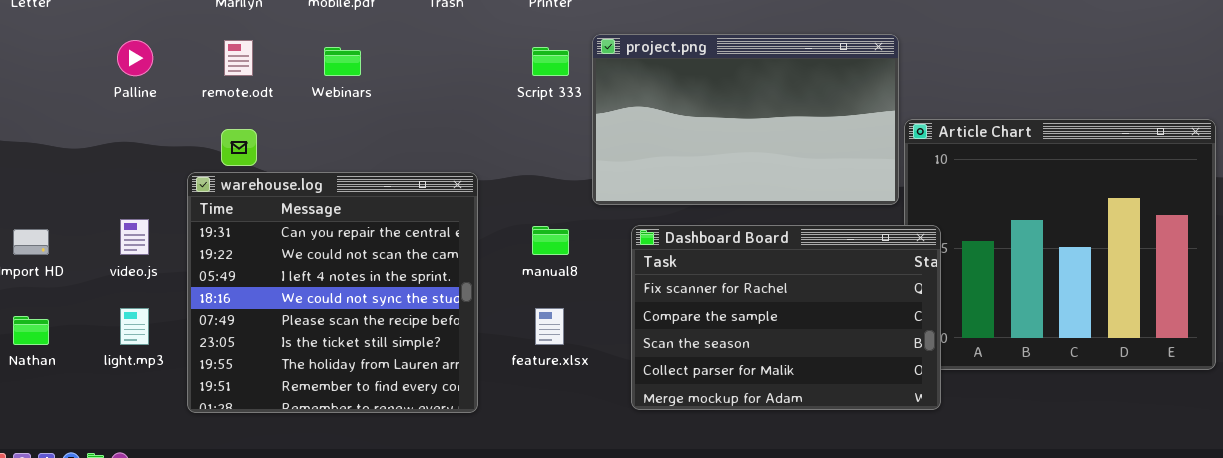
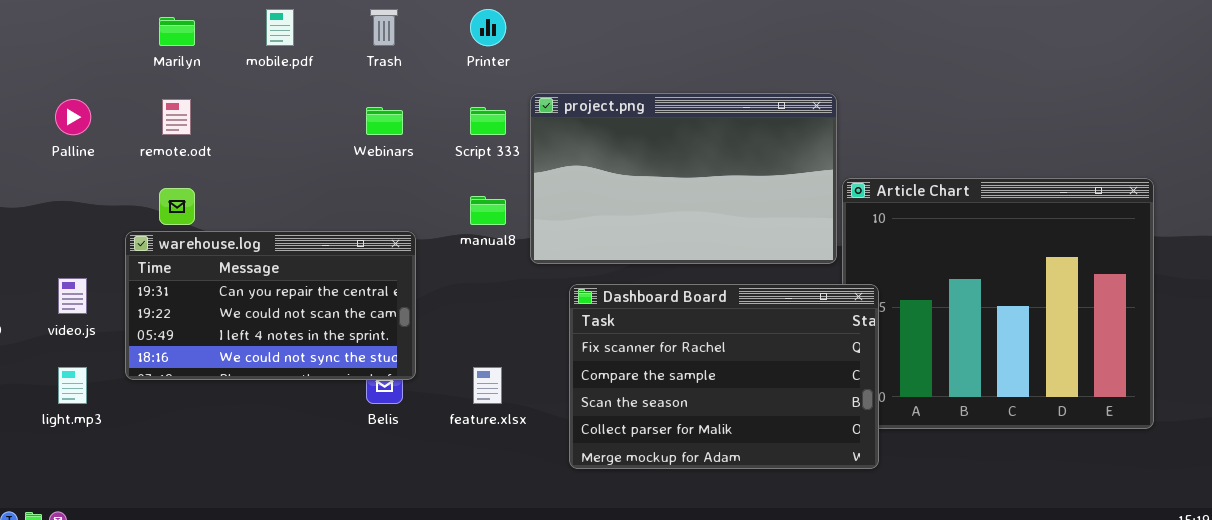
Webinars: [324,47,361,76] -> [366,107,403,135], moved
warehouse.log: [187,172,478,413] -> [125,231,416,380], resized
manual8: [532,226,569,255] -> [470,196,506,225], moved

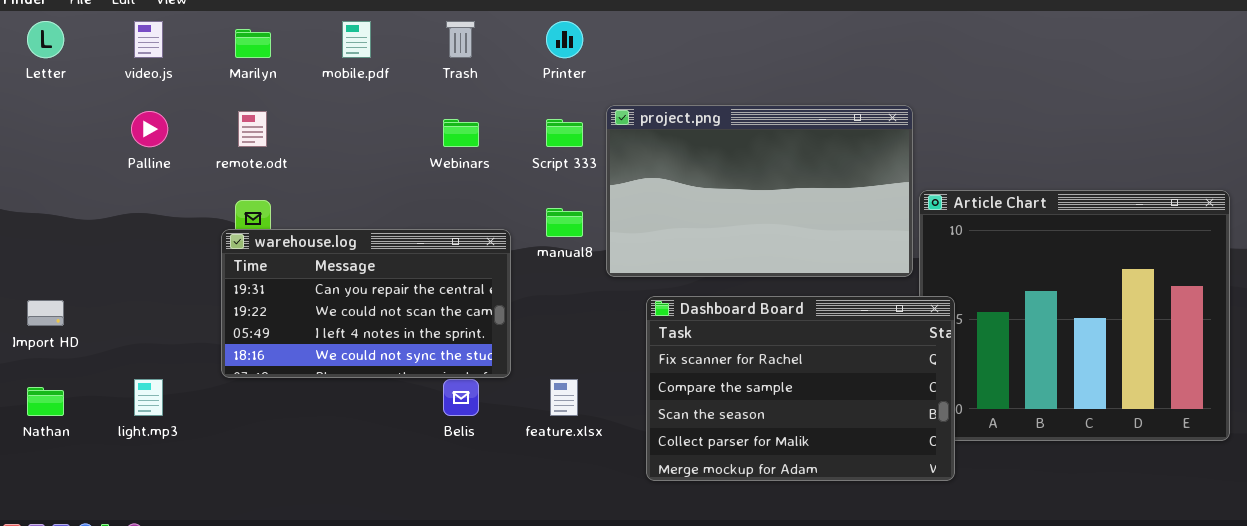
warehouse.log: [125,231,416,380] -> [221,229,511,378], moved
video.js: [58,278,87,314] -> [134,21,163,58], moved

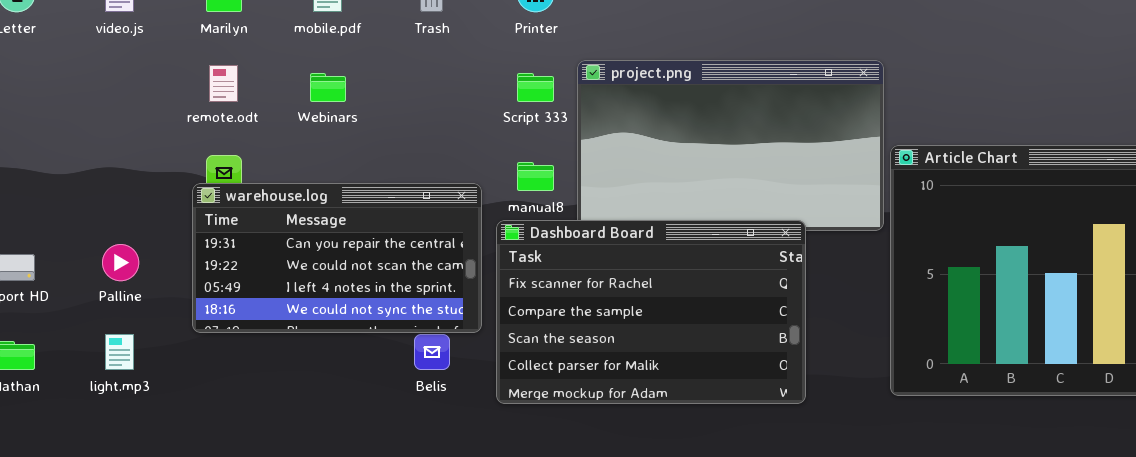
Palline: [131,111,168,147] -> [102,244,139,281], moved
Webinars: [443,119,479,147] -> [310,73,346,102], moved
Dashboard Board: [646,296,955,481] -> [496,220,806,404], moved

